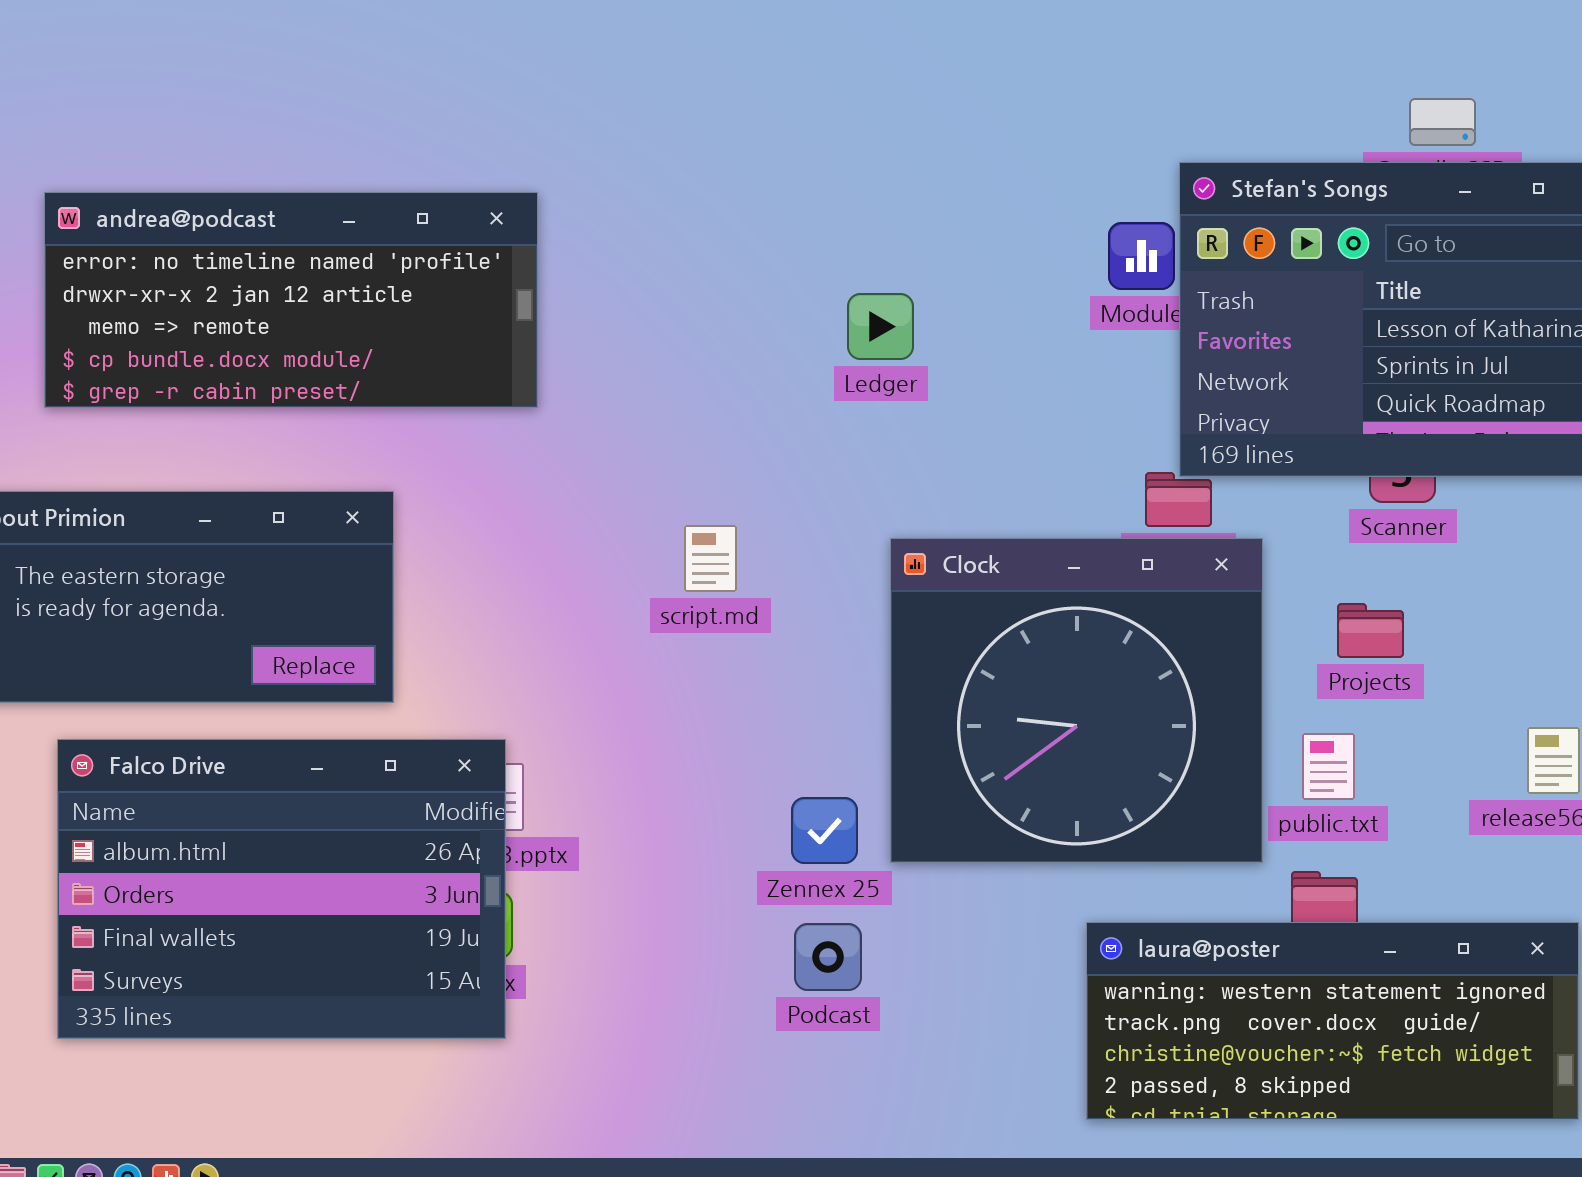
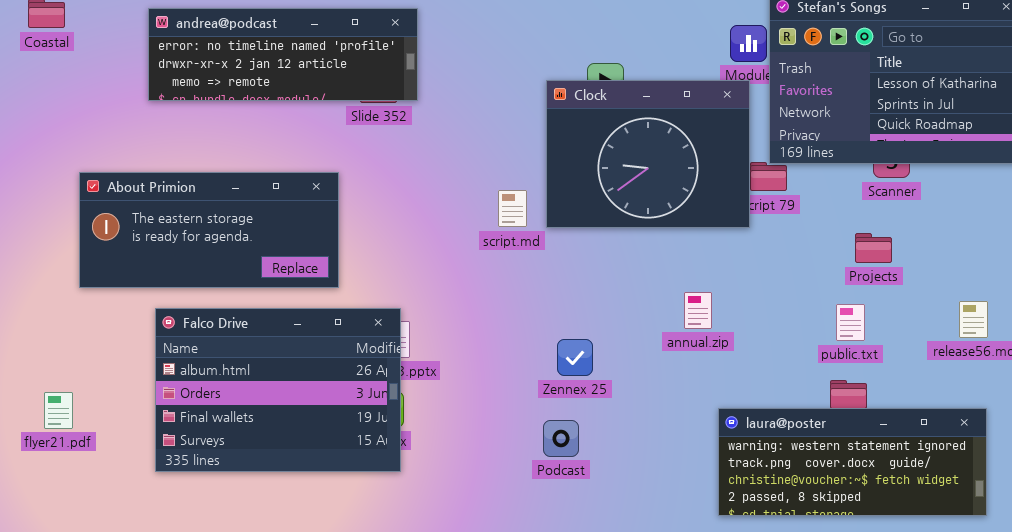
andrea@podcast: [44,192,538,408] -> [148,8,418,101], resized
Clock: [890,538,1263,863] -> [546,80,750,228], moved, resized
Podcast: [794,923,862,991] -> [543,420,579,457], moved

